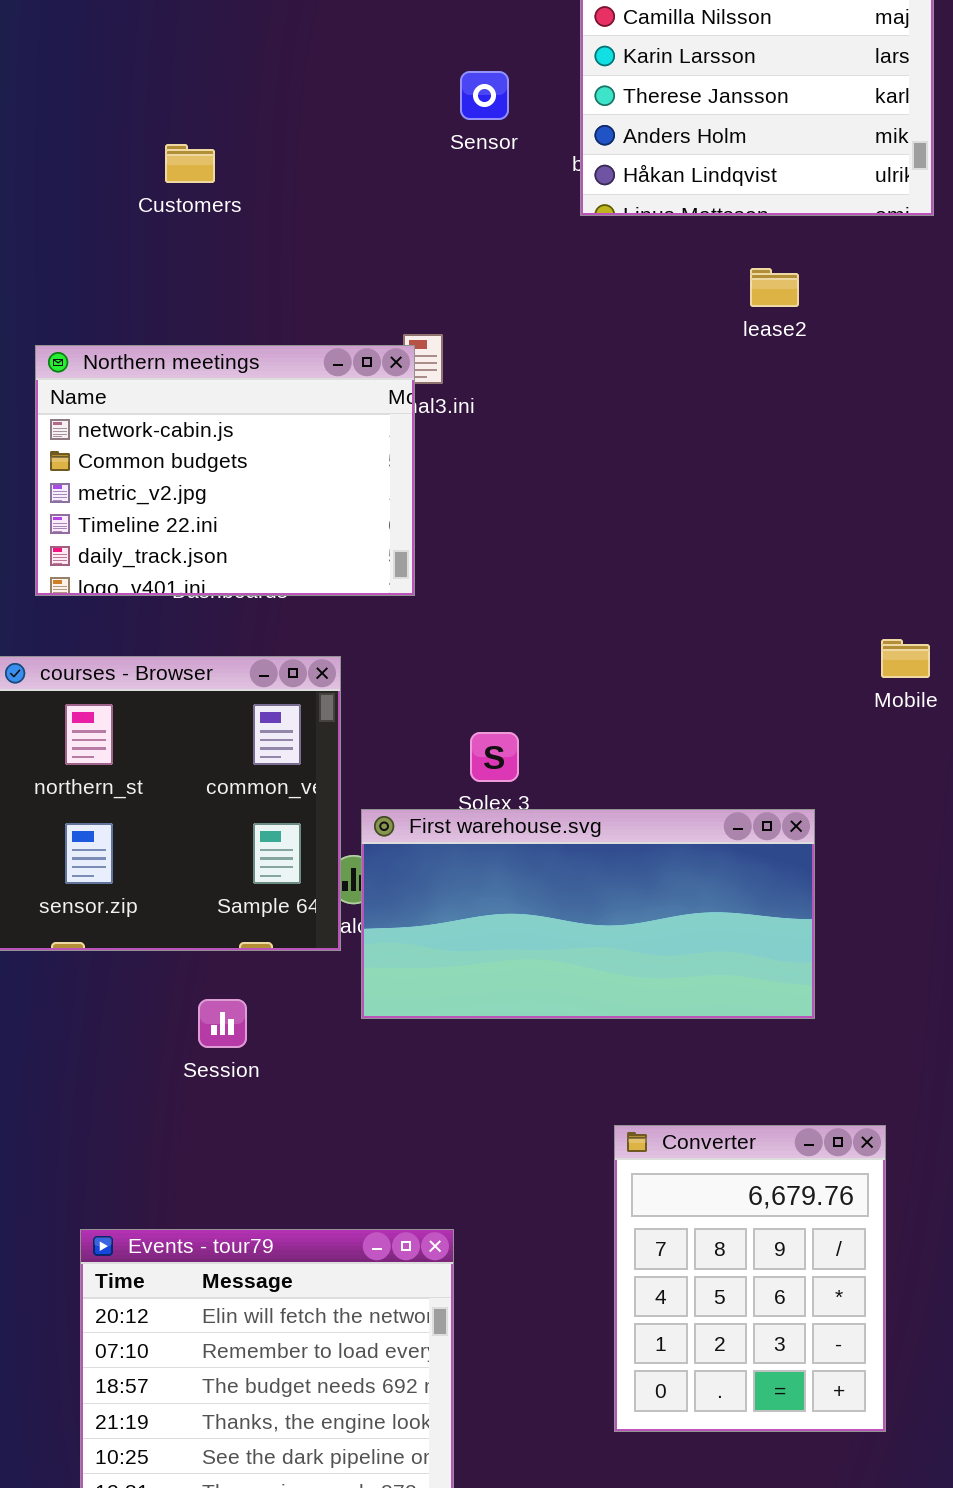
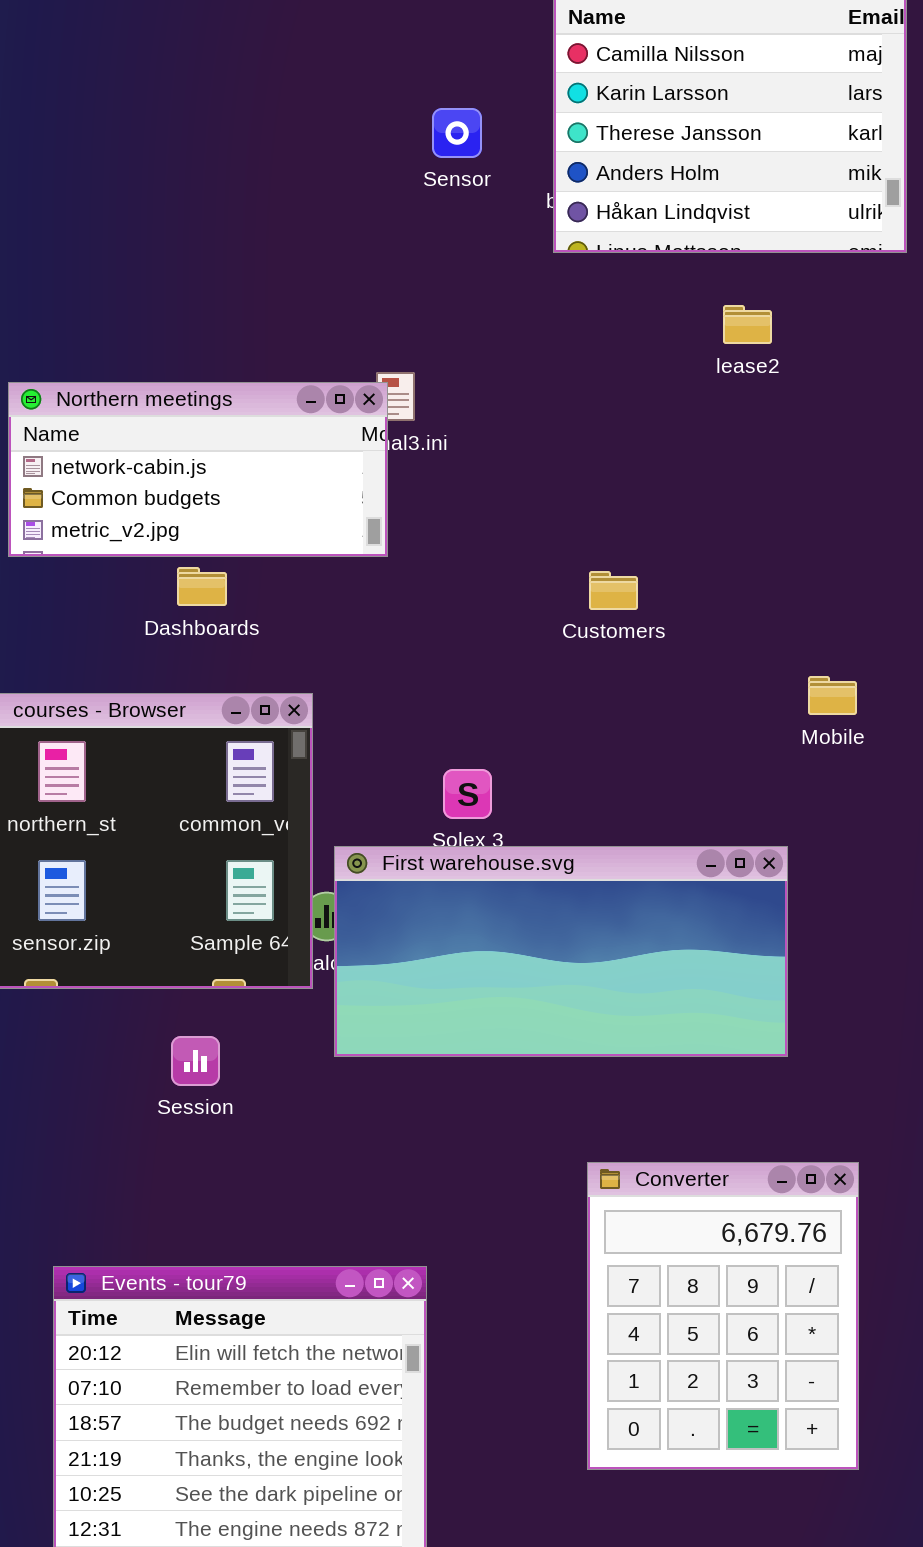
Customers: [165,144,215,183] -> [589,571,638,610], moved
Northern meetings: [35,345,415,596] -> [8,382,388,557], resized
Mobile: [881,639,930,678] -> [808,676,857,715], moved

